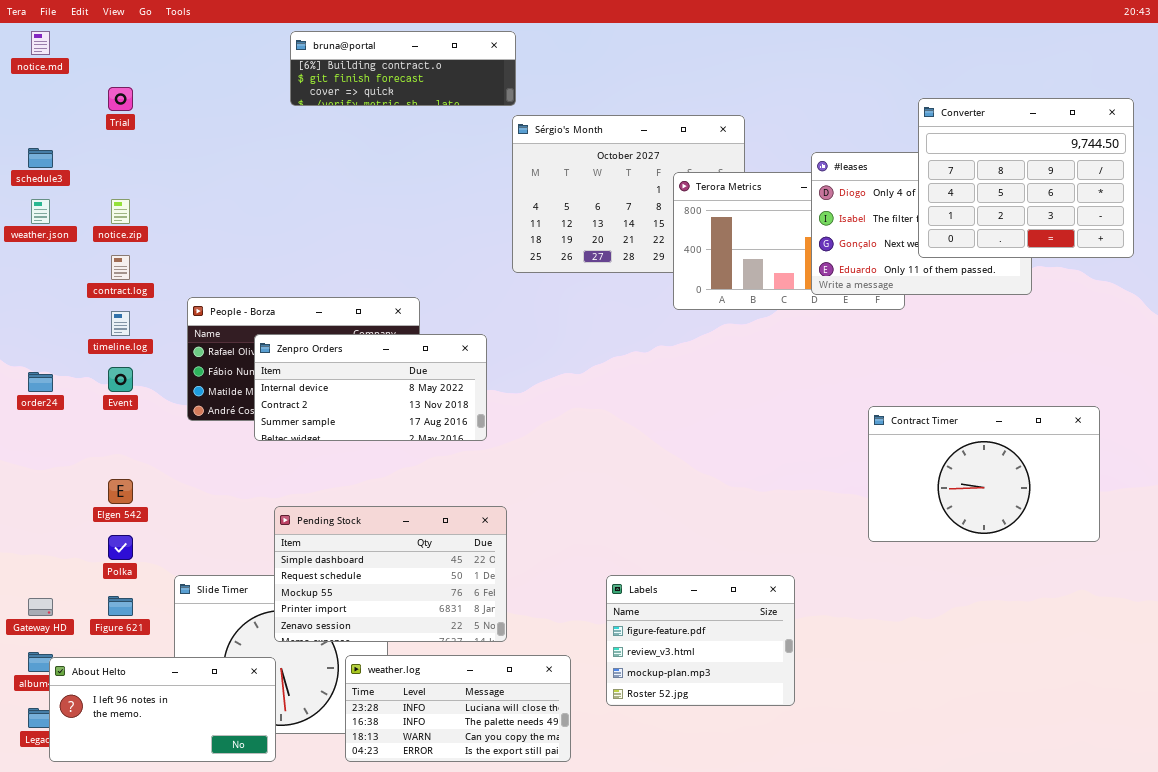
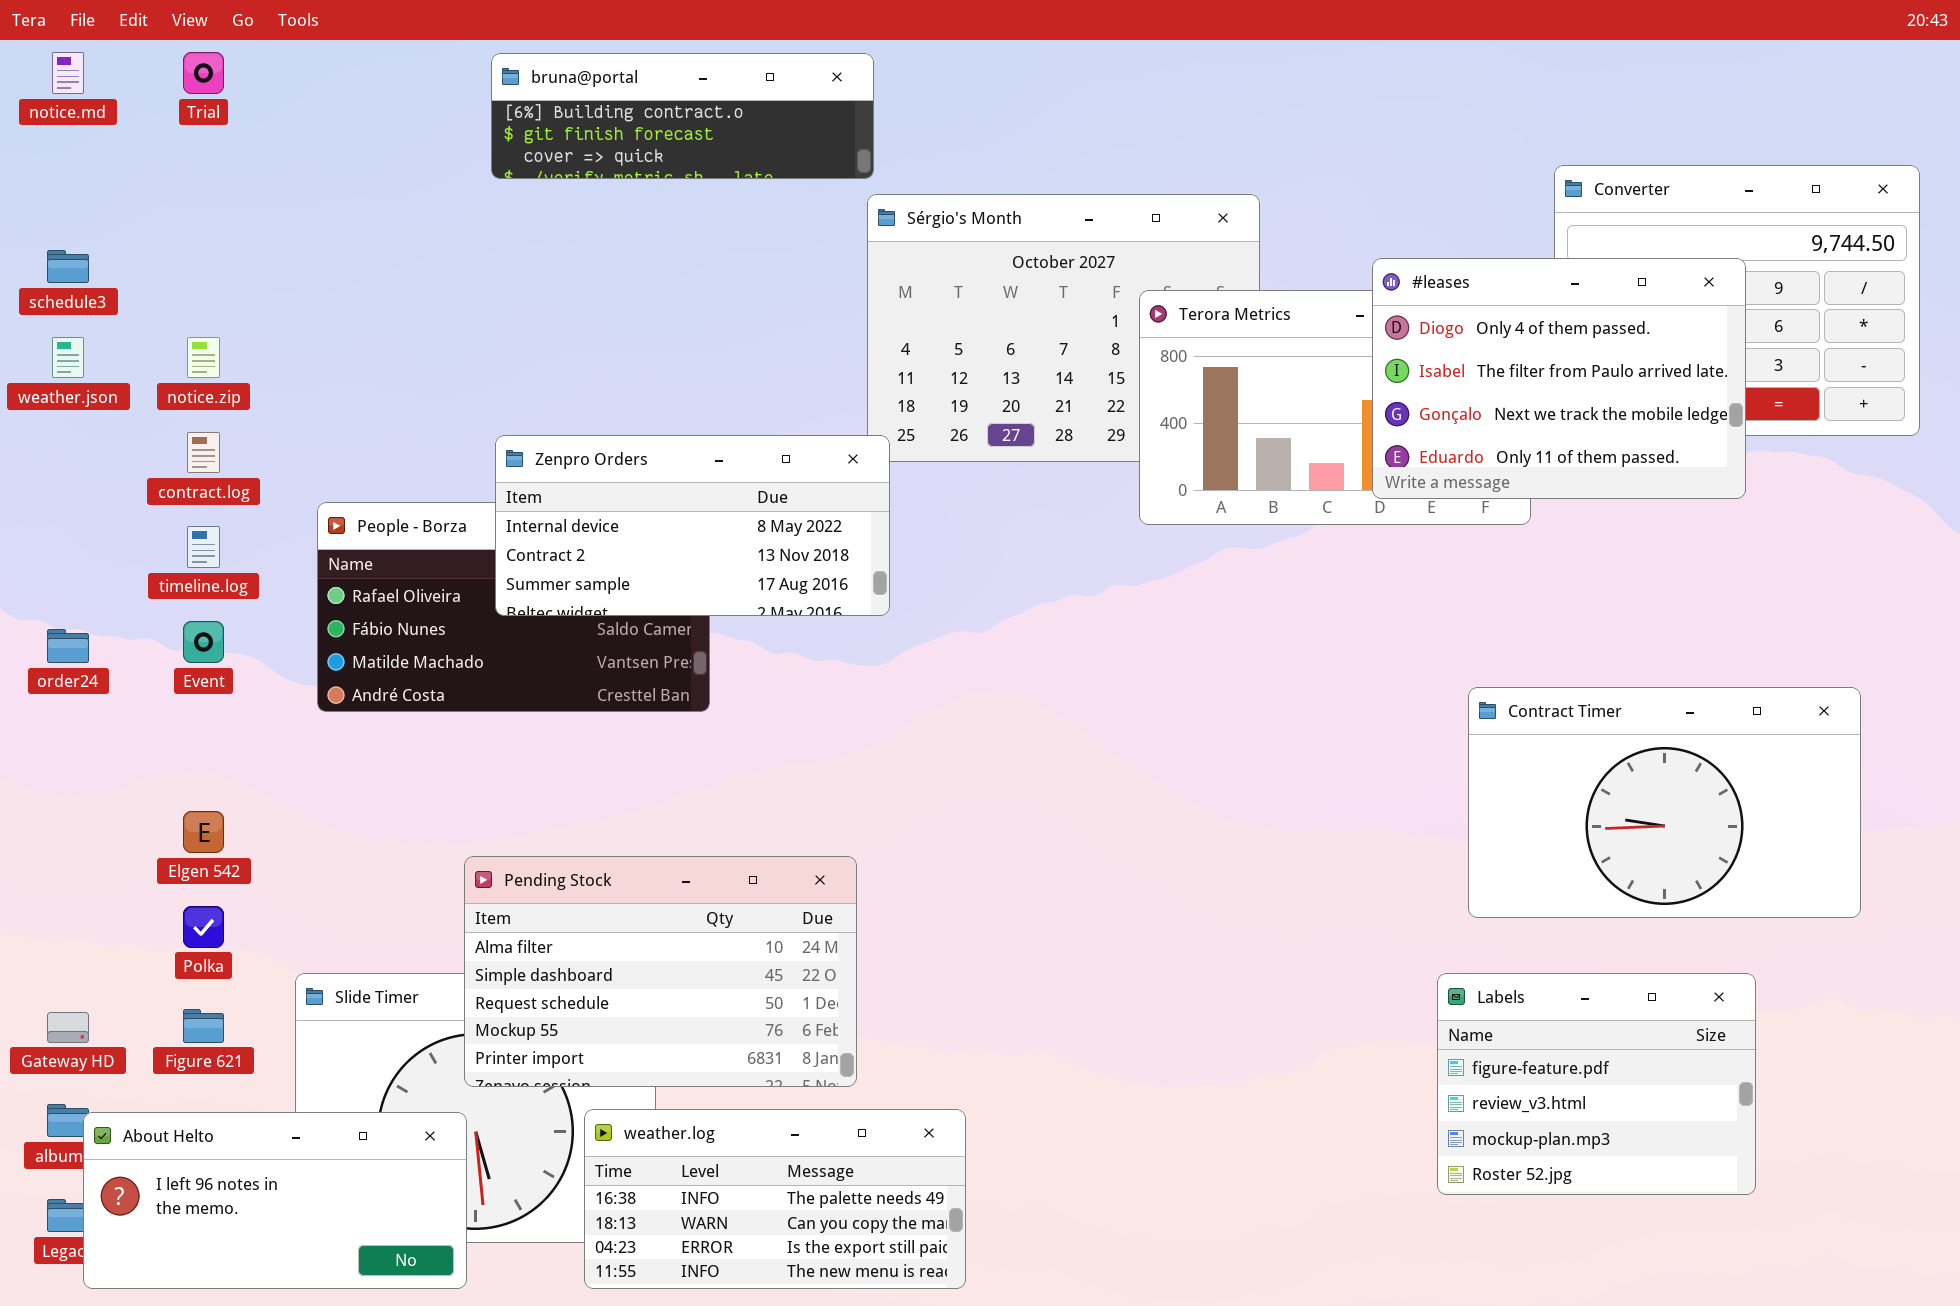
Trial: [108,87,133,111] -> [183,52,224,94], moved
#leases: [811,152,1032,295] -> [1372,258,1746,499], raised
Zenpro Orders: [254,334,487,441] -> [495,435,890,616], moved
Pending Stock: [274,506,507,642] -> [464,856,857,1087], scrolled up 1 row
Labels: [606,575,795,706] -> [1437,973,1756,1195], moved
weather.log: [345,655,571,762] -> [584,1109,966,1289], scrolled down 1 row

